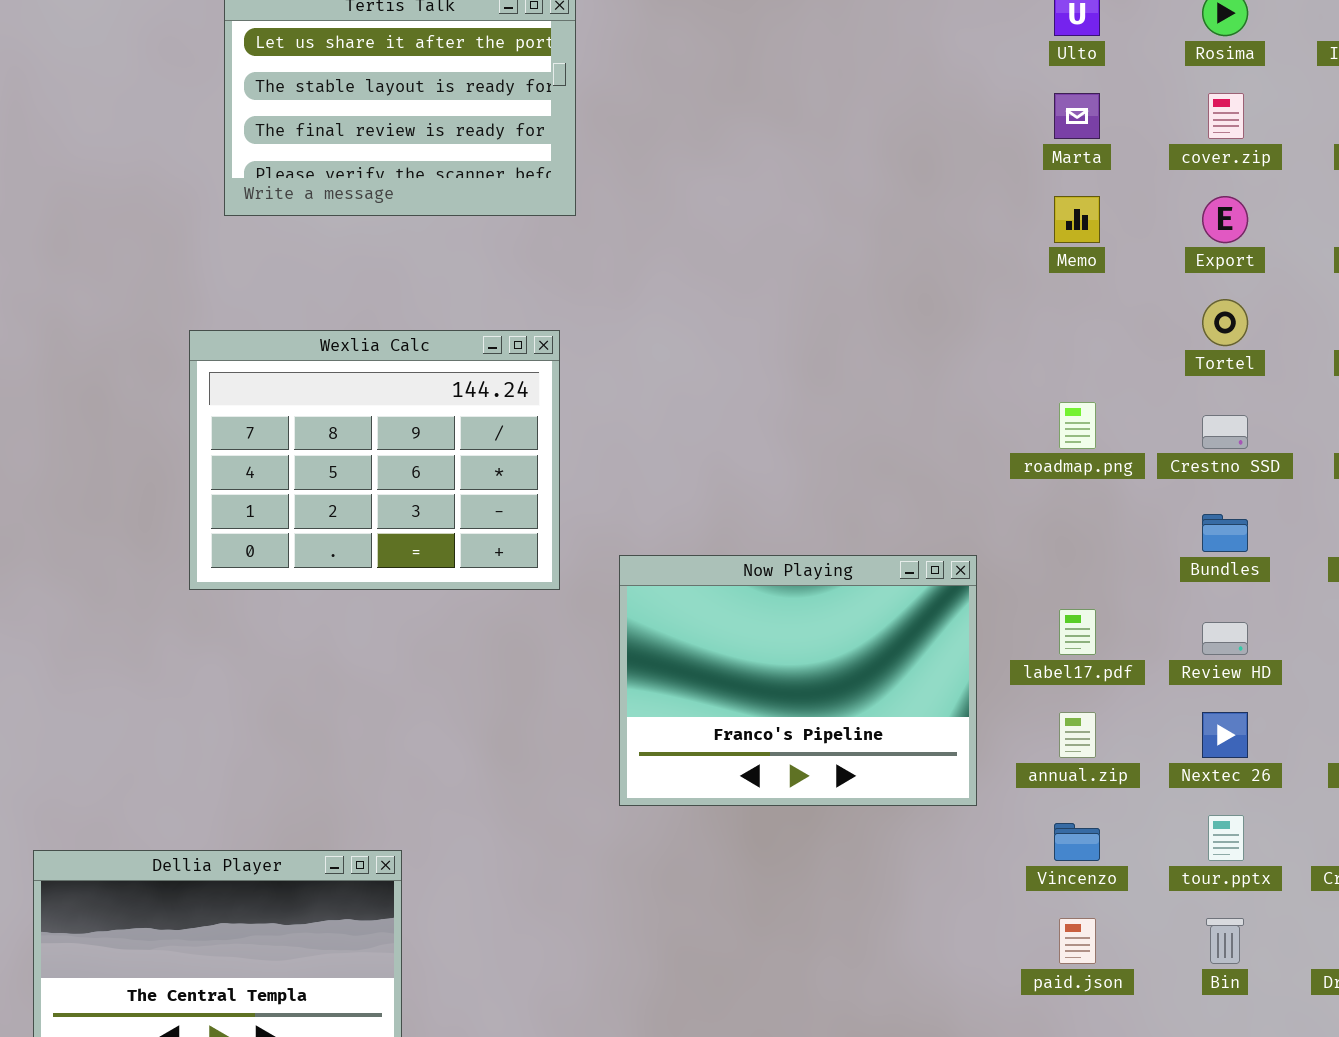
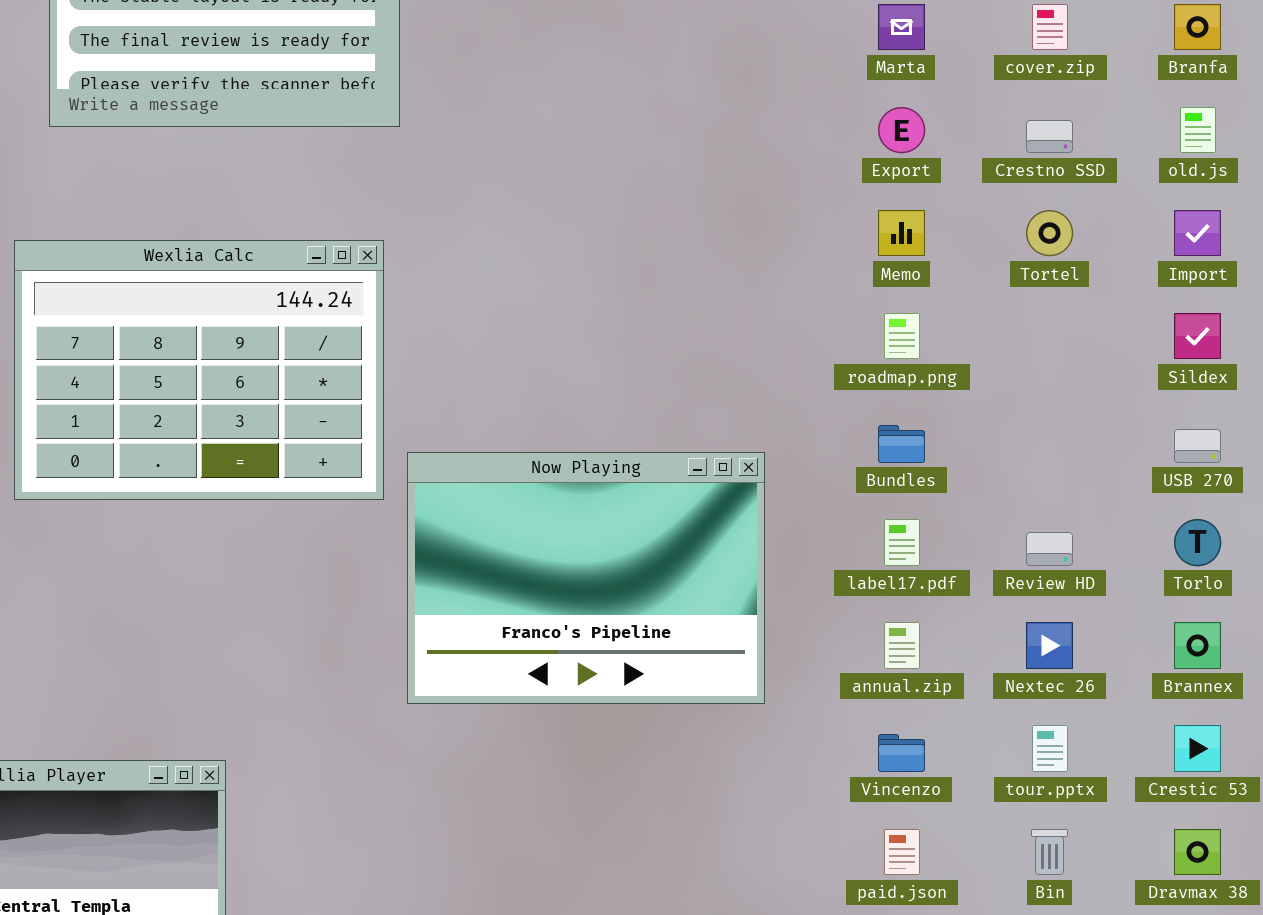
Memo: [1054,196,1100,243] -> [878,210,925,256], moved
Export: [1202,196,1248,243] -> [878,107,925,153], moved
Crestno SSD: [1202,415,1248,449] -> [1026,120,1073,153], moved
Bundles: [1202,514,1248,552] -> [878,425,925,463], moved
Now Playing: [619,555,977,806] -> [407,452,765,704], moved

